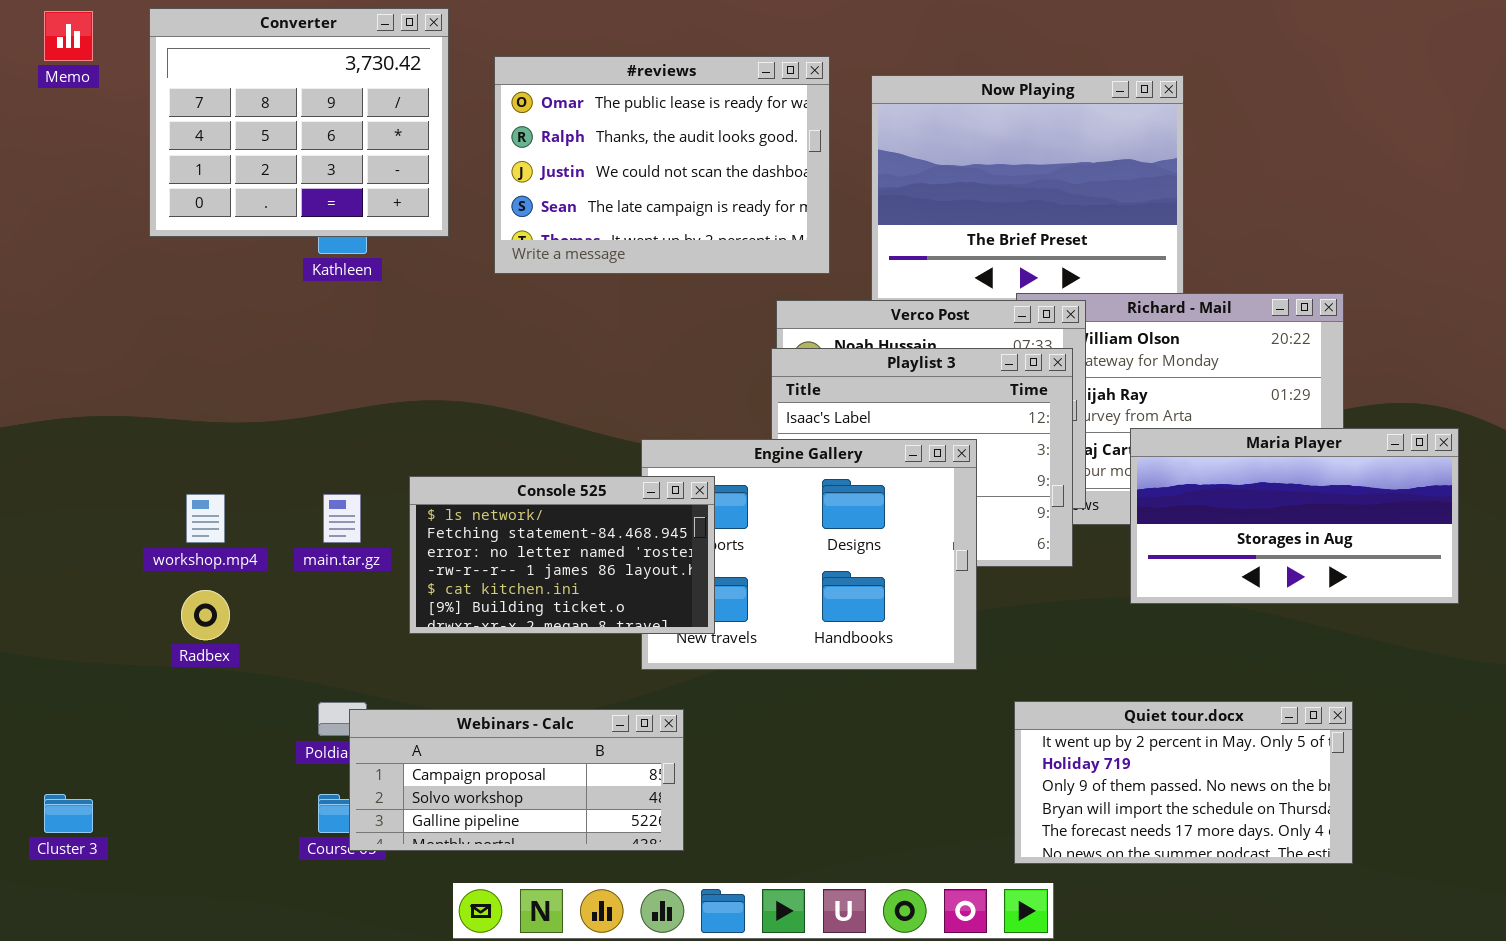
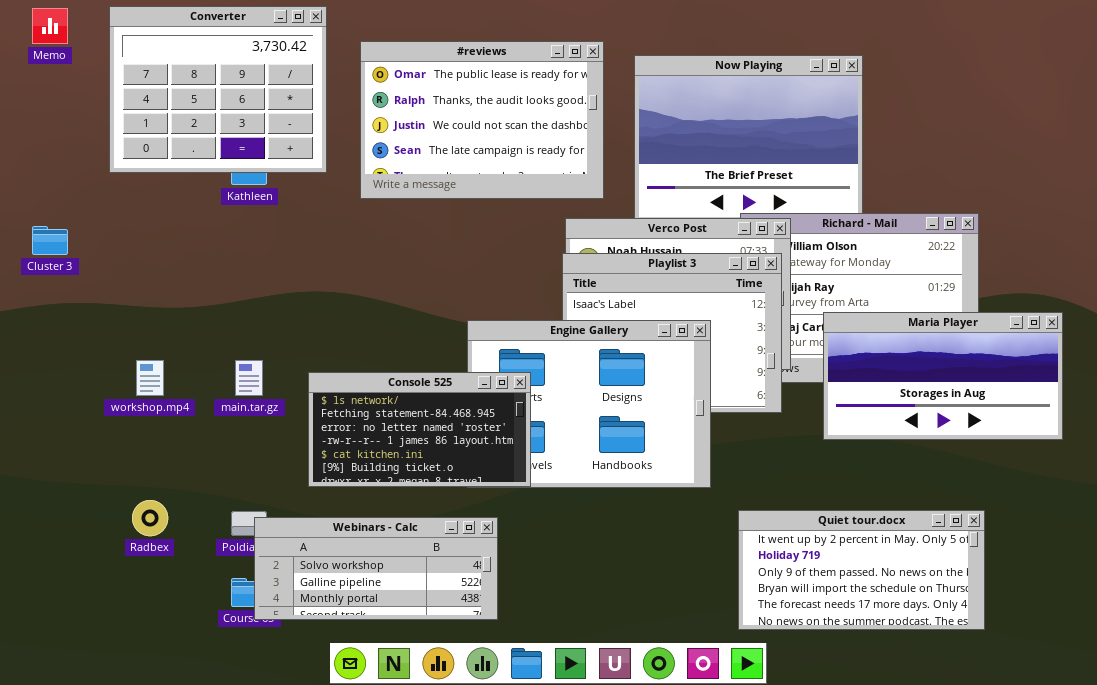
Console 525: [409,476,715,634] -> [308,372,531,487], moved
Radbex: [181,590,230,640] -> [132,500,168,536], moved
Webinars - Calc: [349,709,684,851] -> [254,517,498,620], scrolled down 1 row
Cluster 3: [44,794,93,833] -> [32,226,68,255], moved

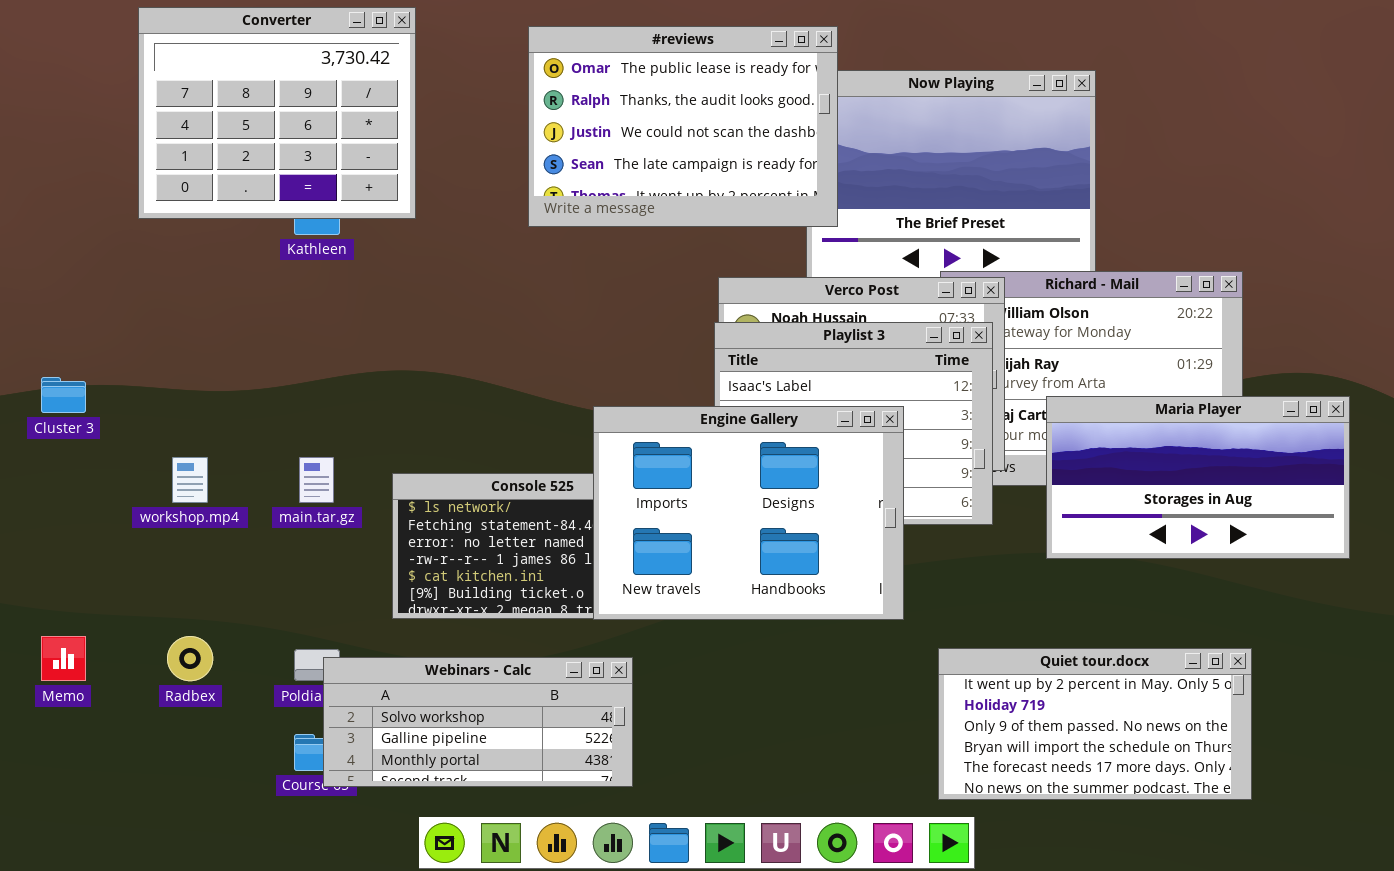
Memo: [32,8,68,44] -> [41,636,86,681], moved
#reviews: [360,41,604,199] -> [528,26,838,227], moved
Cluster 3: [32,226,68,255] -> [41,377,86,413], moved
Engine Gallery: [467,320,711,488] -> [593,406,904,620], raised

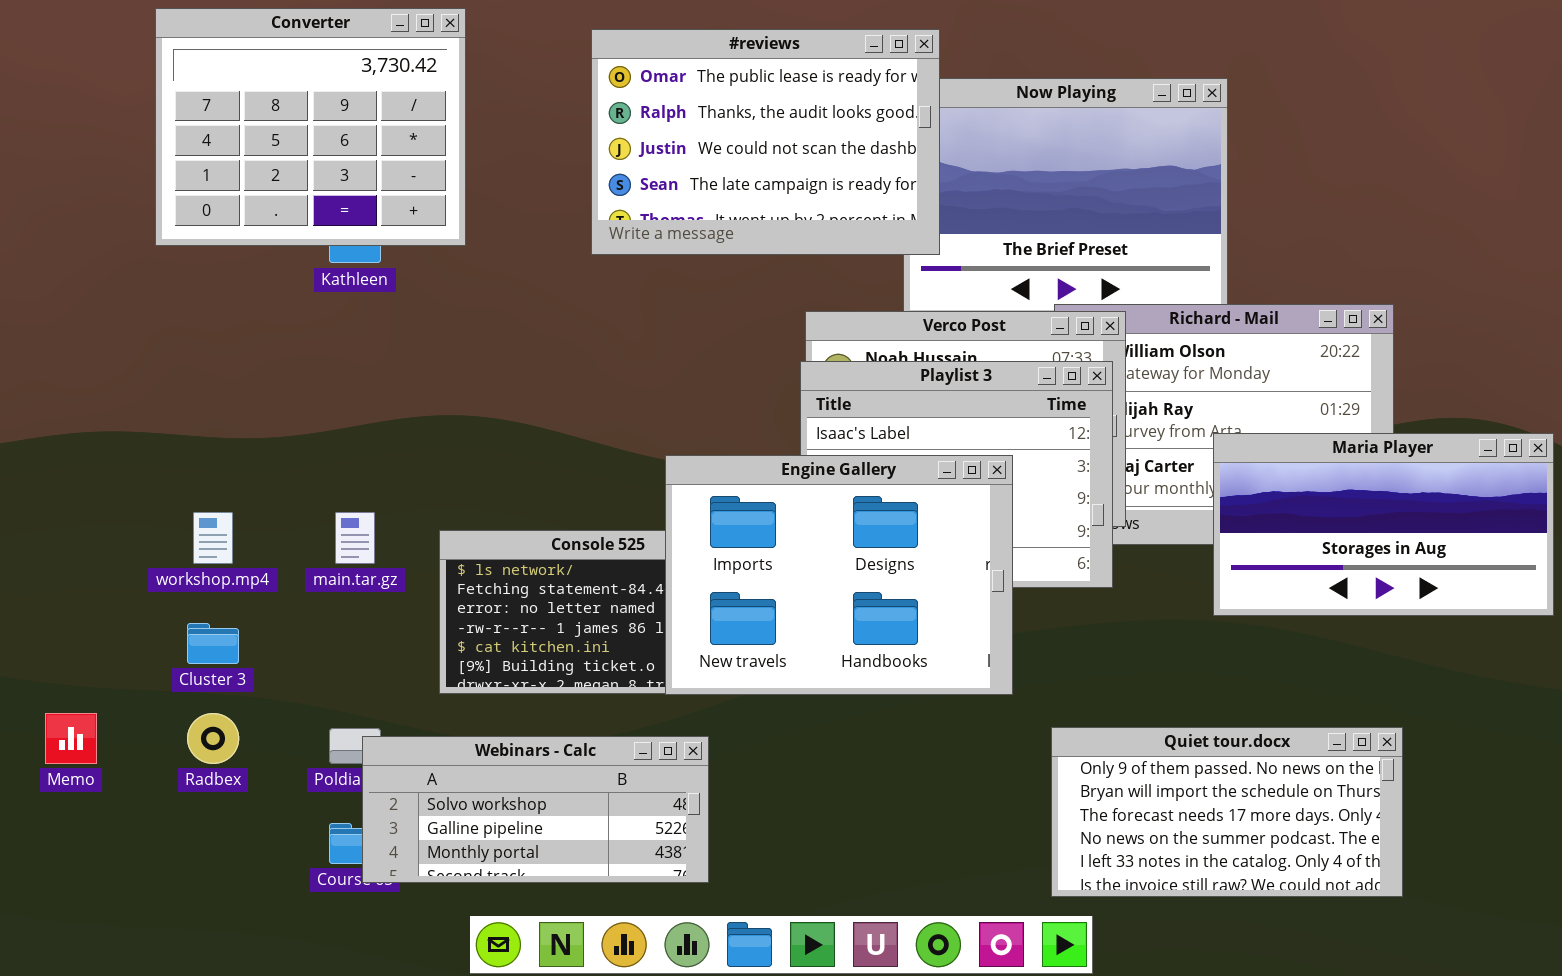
Cluster 3: [41,377,86,413] -> [187,623,239,664], moved
Maria Player: [1046,396,1350,559] -> [1213,433,1554,616], moved
Quiet tour.docx: [938,648,1252,800] -> [1051,727,1403,897], scrolled down 2 rows

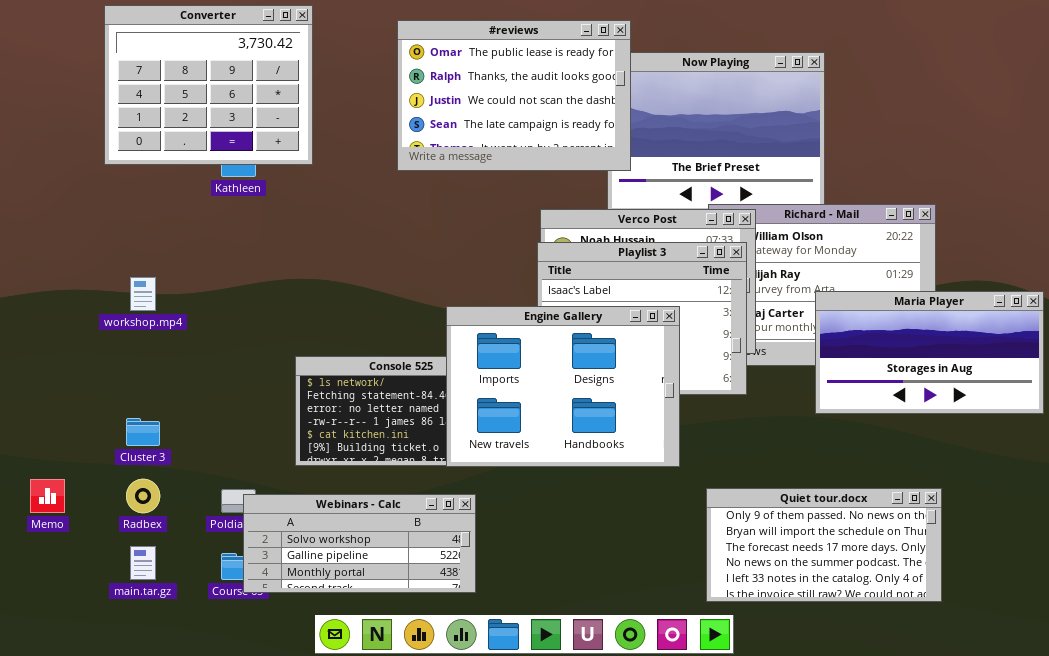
workshop.mp4: [193,512,233,564] -> [130,277,156,311], moved
main.tar.gz: [335,512,375,564] -> [130,546,156,580], moved

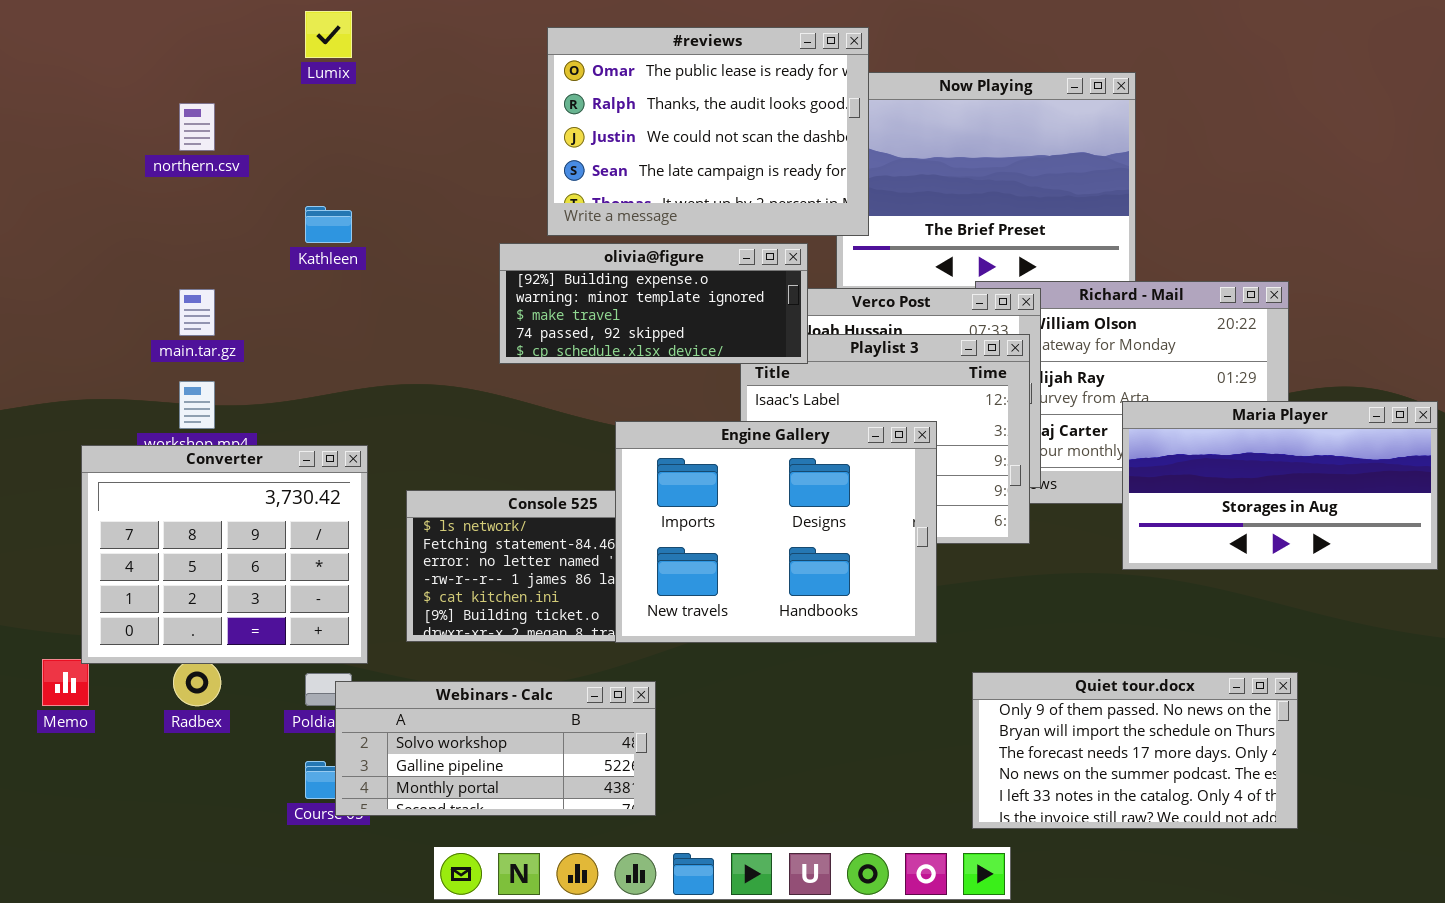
Converter: [104,5,313,165] -> [81,445,368,664], moved
olivia@figure: none -> [499,243,808,364], opened
main.tar.gz: [130,546,156,580] -> [179,289,215,336], moved

